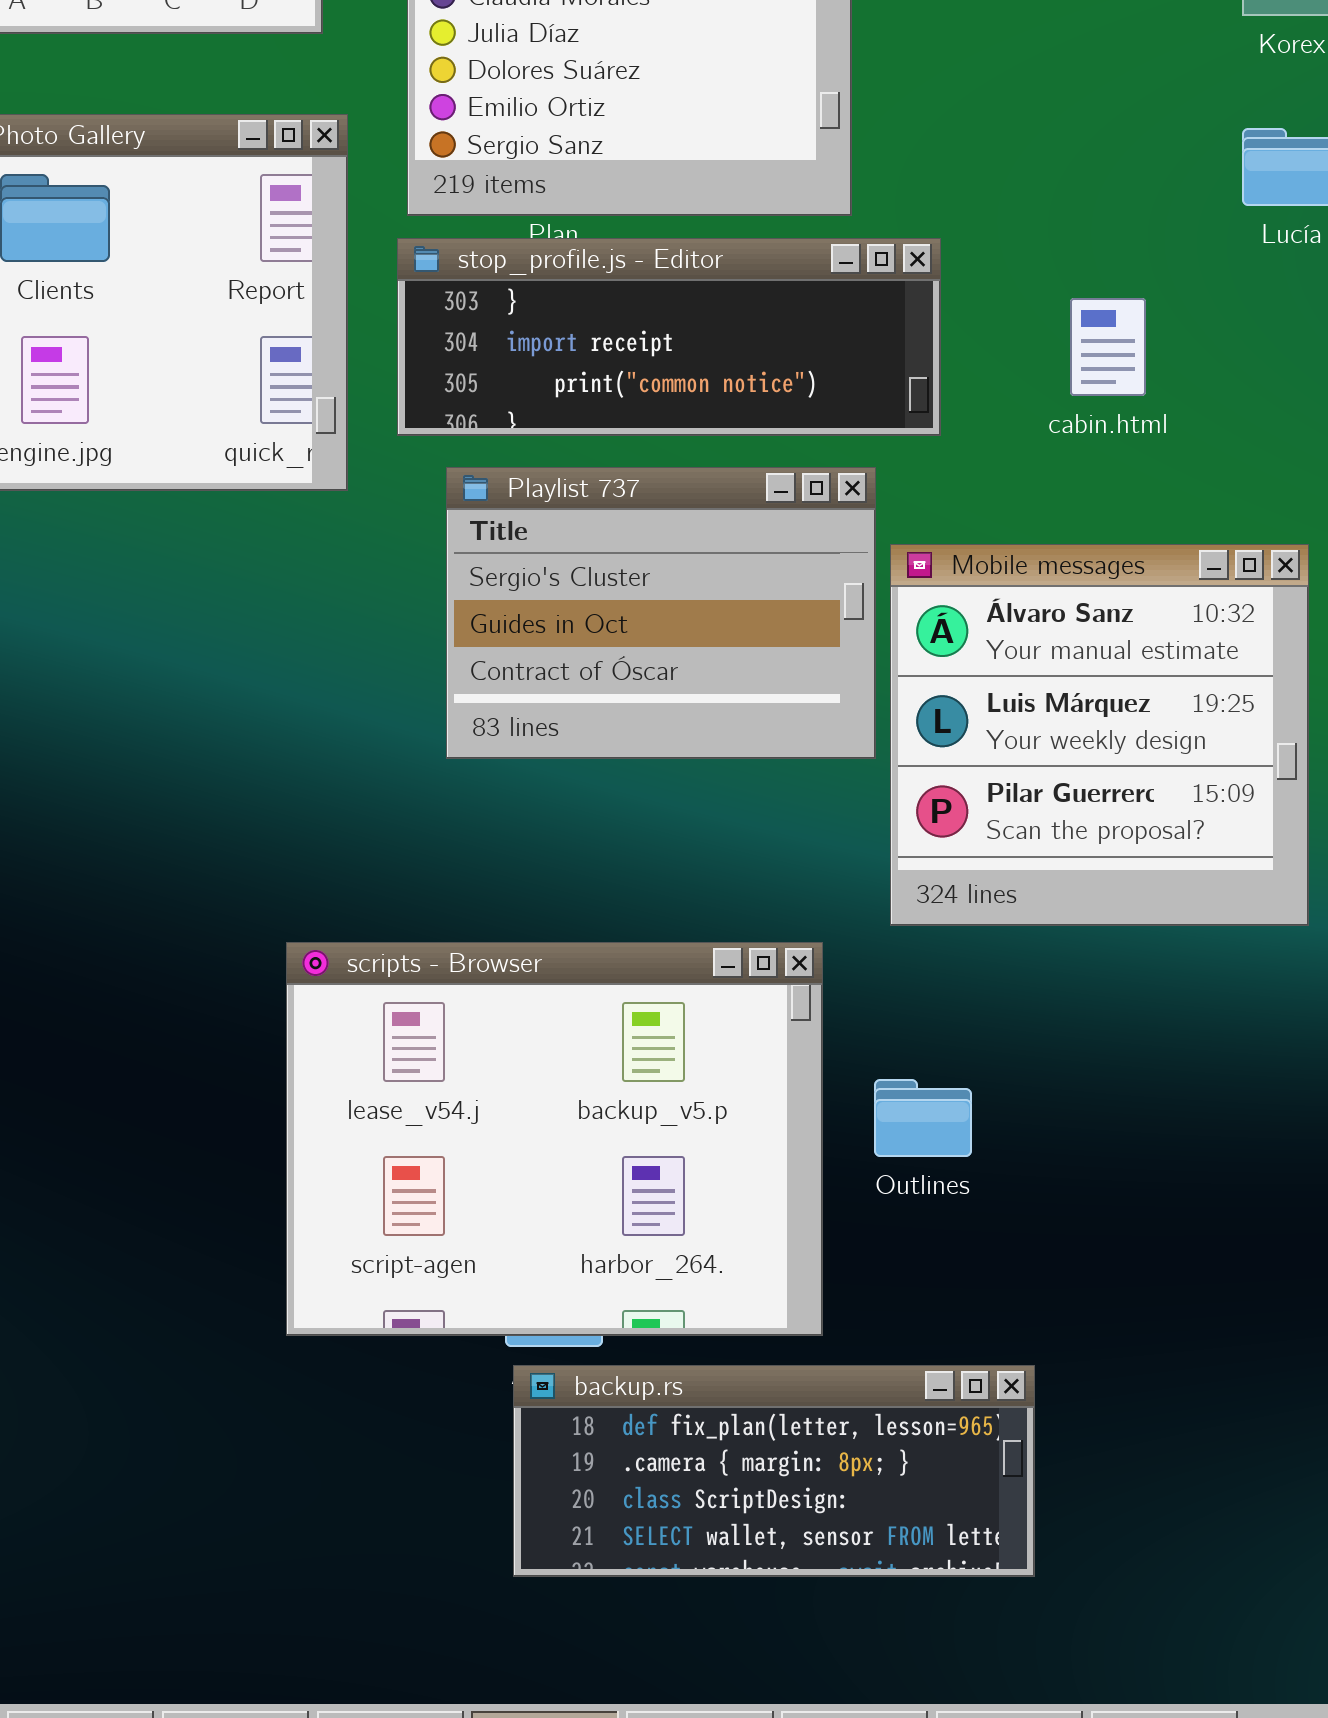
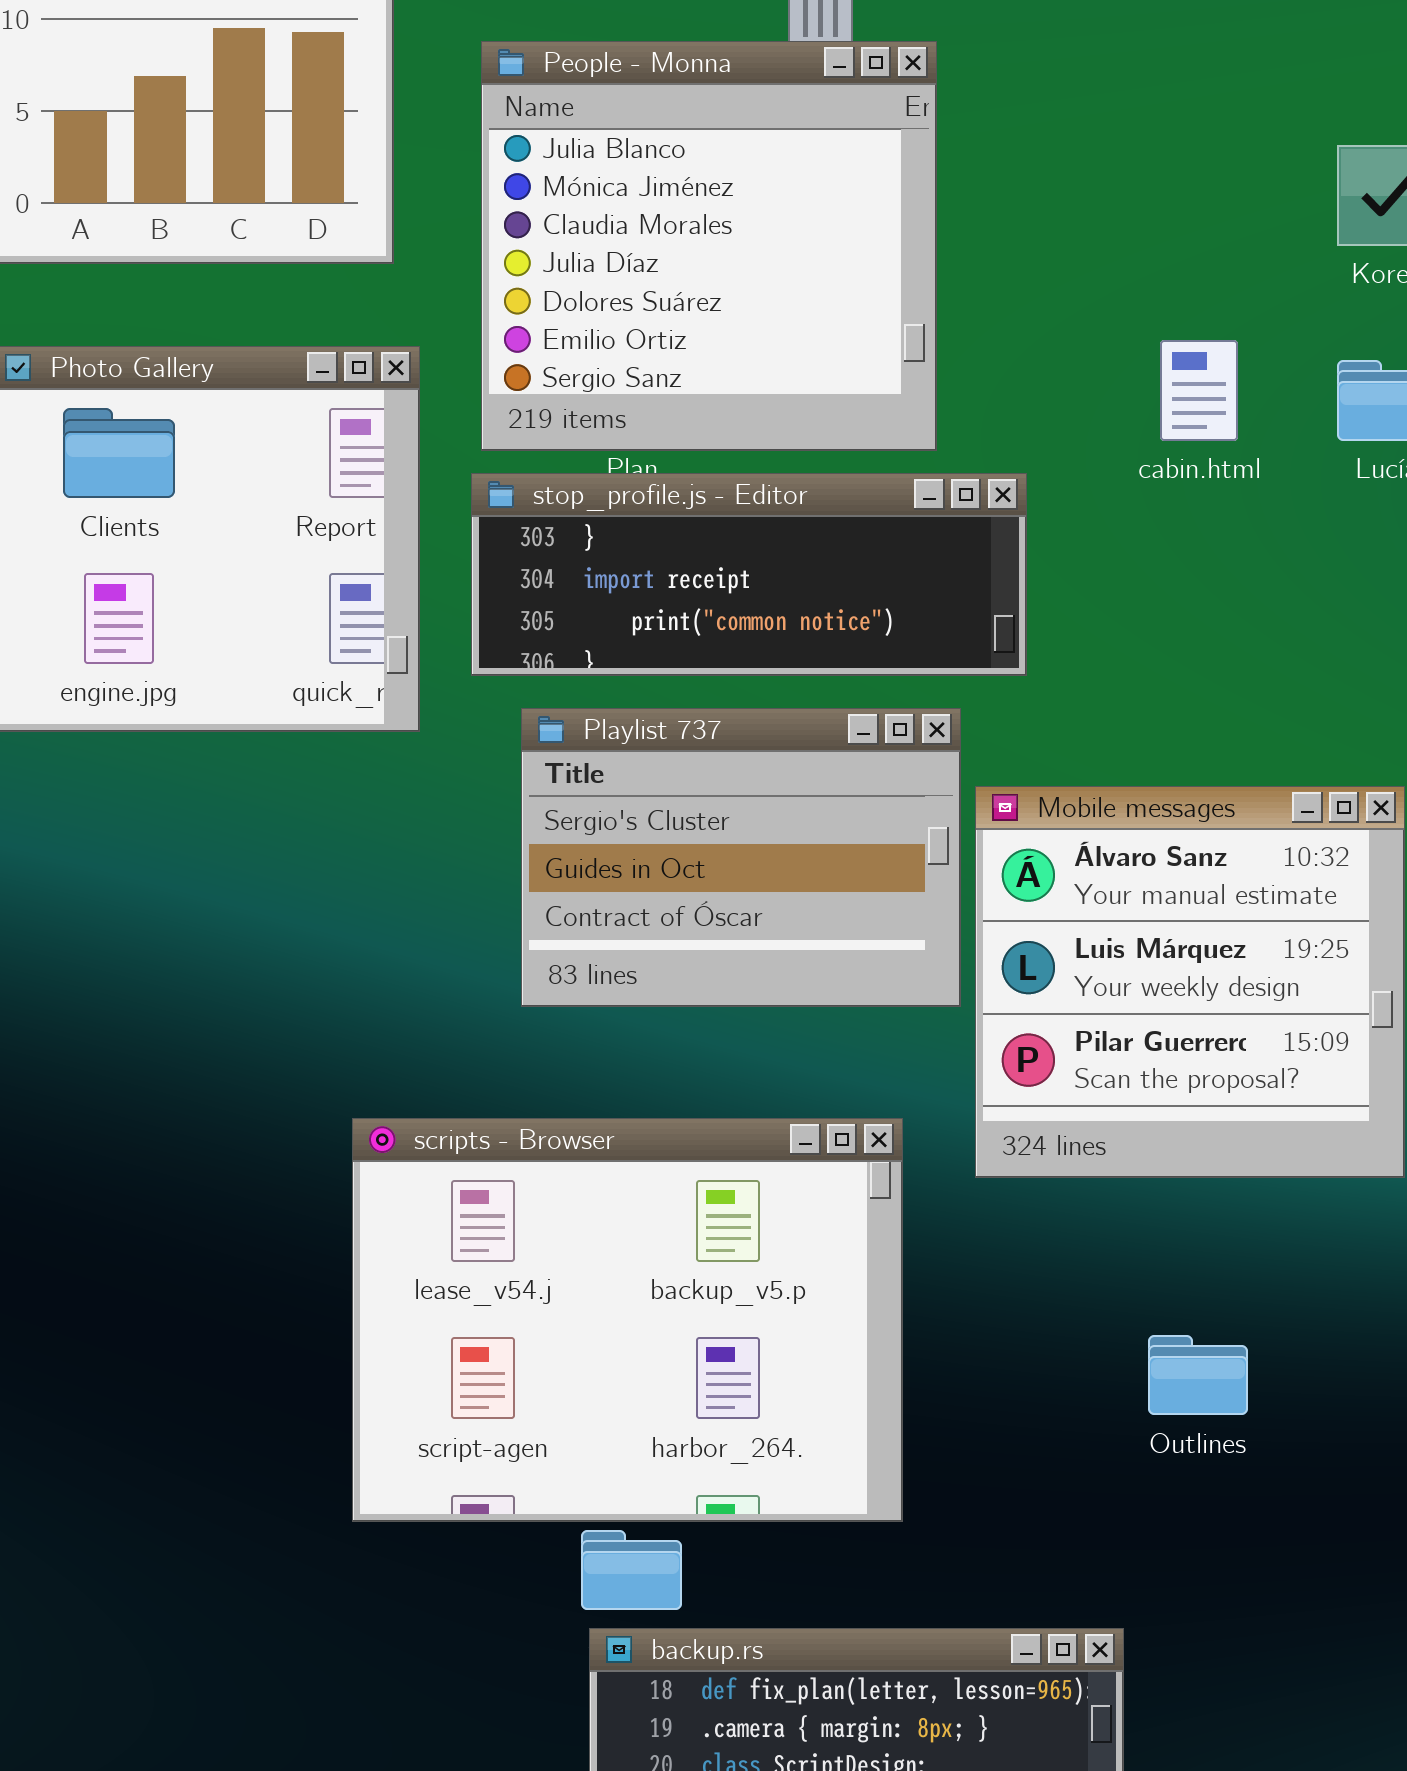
cabin.html: [1070,298,1146,396] -> [1160,340,1238,441], moved
scripts - Browser: [286,942,823,1336] -> [352,1118,903,1522], moved
Outlines: [874,1079,972,1157] -> [1148,1335,1248,1415], moved

